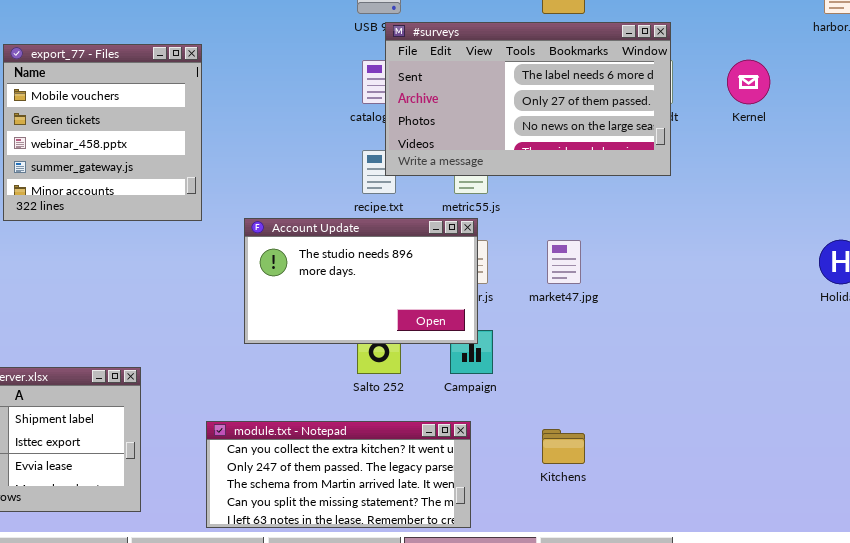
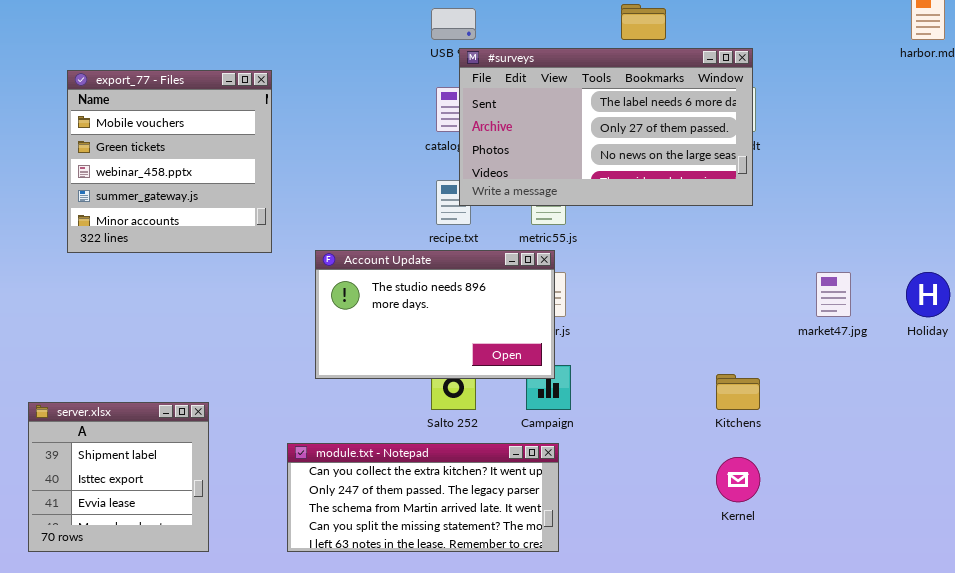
Kernel: [727,60,770,104] -> [716,457,760,502], moved
market47.jpg: [547,240,581,284] -> [816,272,851,317], moved
module.txt - Notepad: [206,421,471,528] -> [287,443,559,552], moved
Kitchens: [542,429,585,464] -> [716,374,760,410], moved

